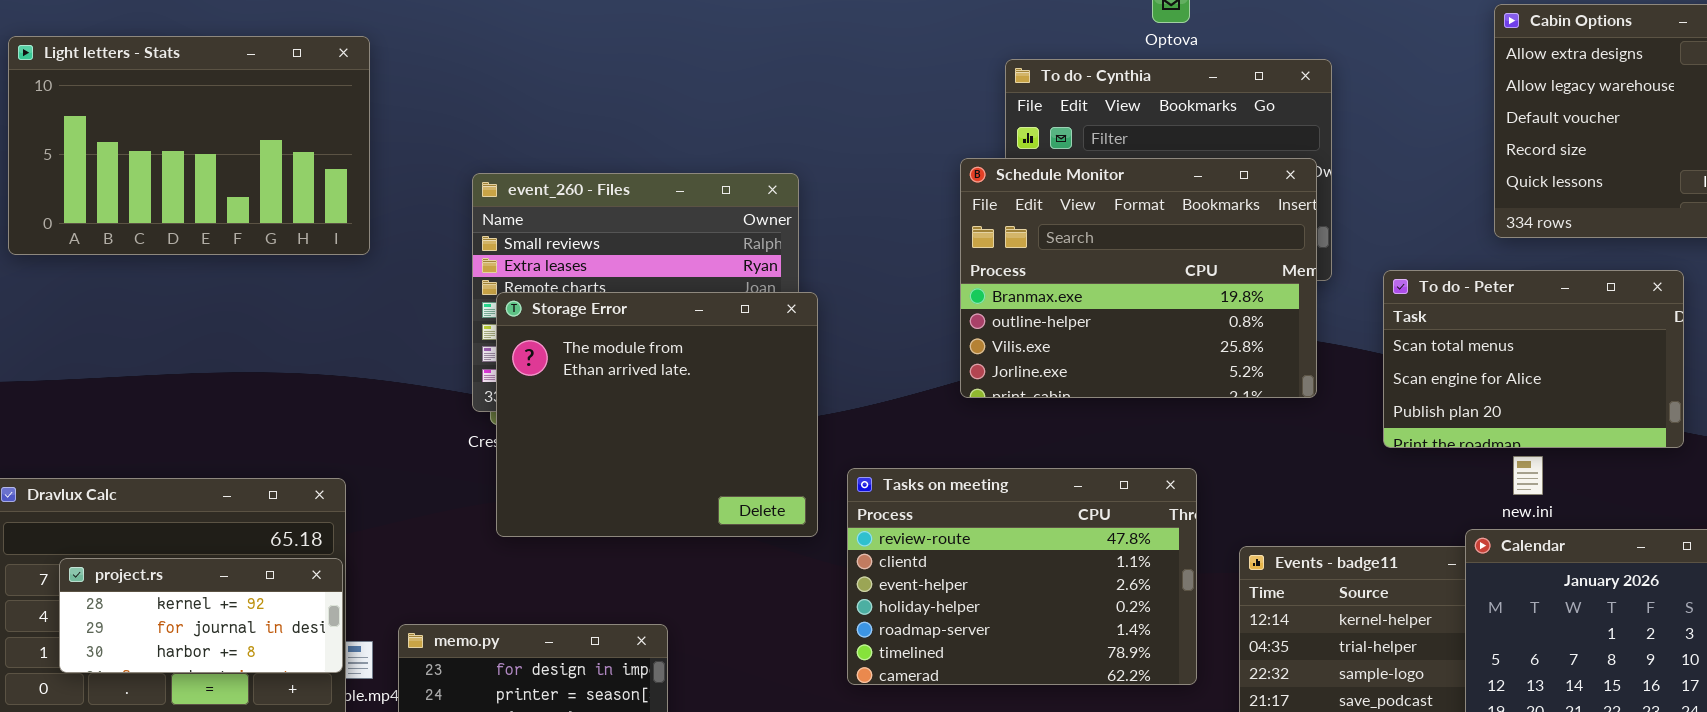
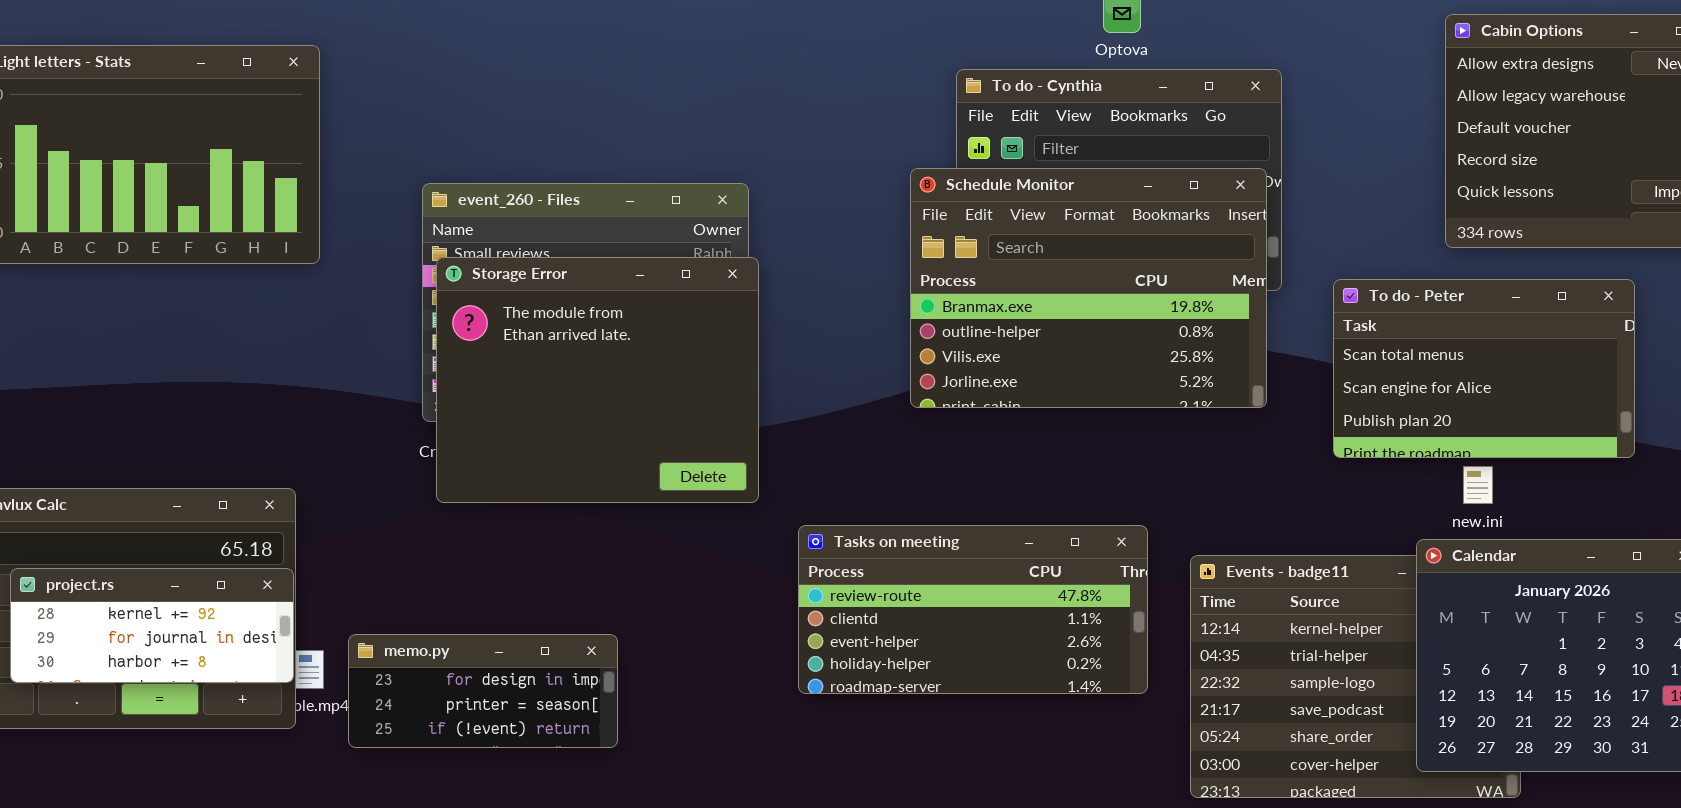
Storage Error: [496,292,818,537] -> [436,257,759,503], moved
Tasks on meeting: [847,468,1197,685] -> [798,525,1148,694], resized

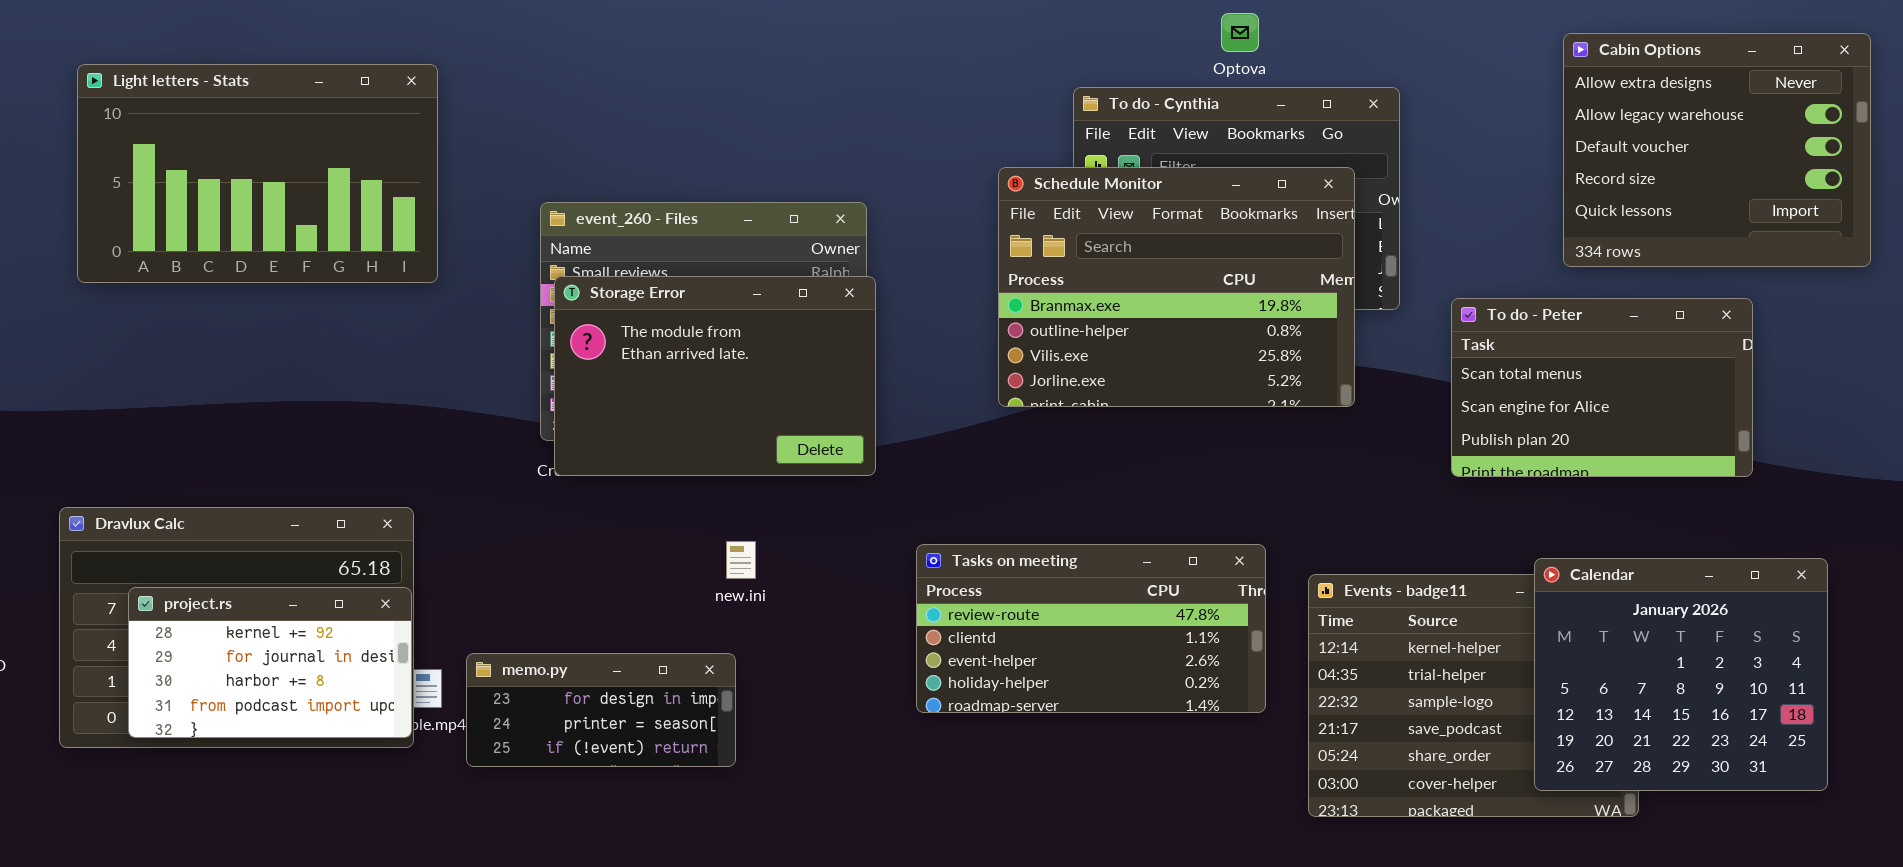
Schedule Monitor: [910,168,1267,408] -> [998,167,1355,407], moved
Storage Error: [436,257,759,503] -> [554,276,876,476], resized
new.ini: [1463,466,1493,504] -> [726,541,756,579], moved
project.rs: [10,568,294,683] -> [128,587,412,738], resized

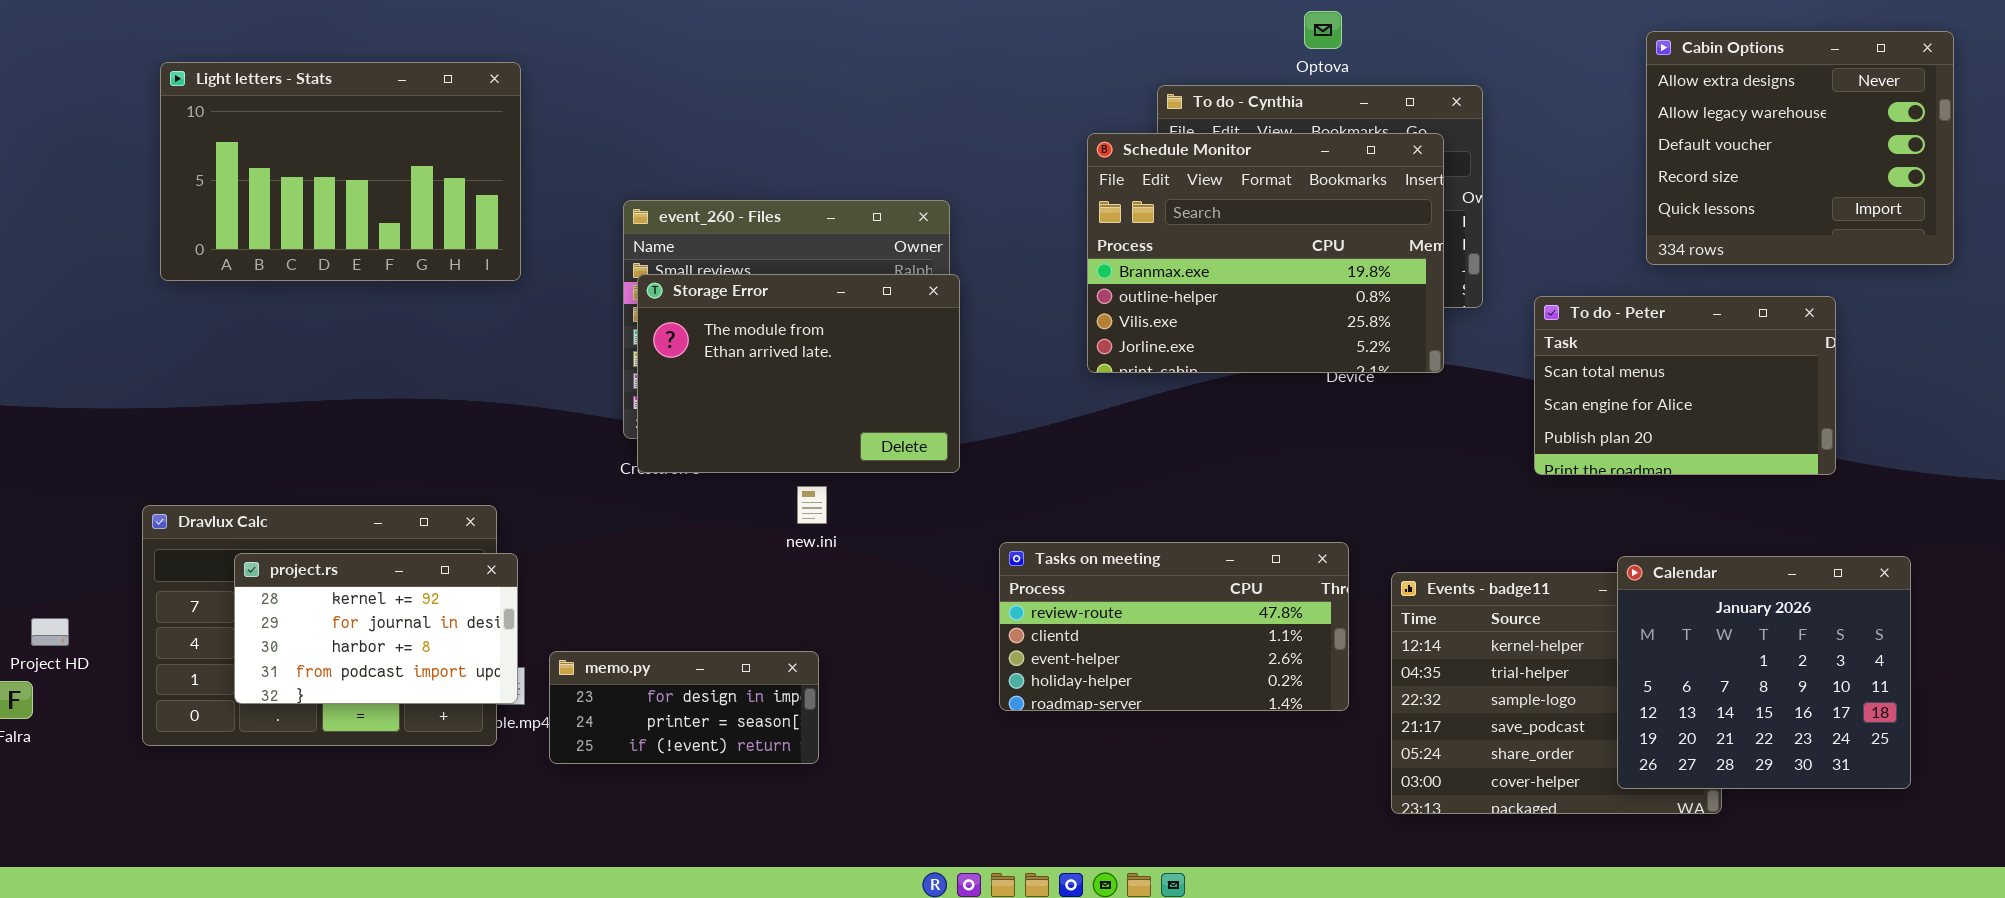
Schedule Monitor: [998,167,1355,407] -> [1087,133,1444,373], moved
new.ini: [726,541,756,579] -> [797,486,827,524], moved
project.rs: [128,587,412,738] -> [234,553,518,704], moved

